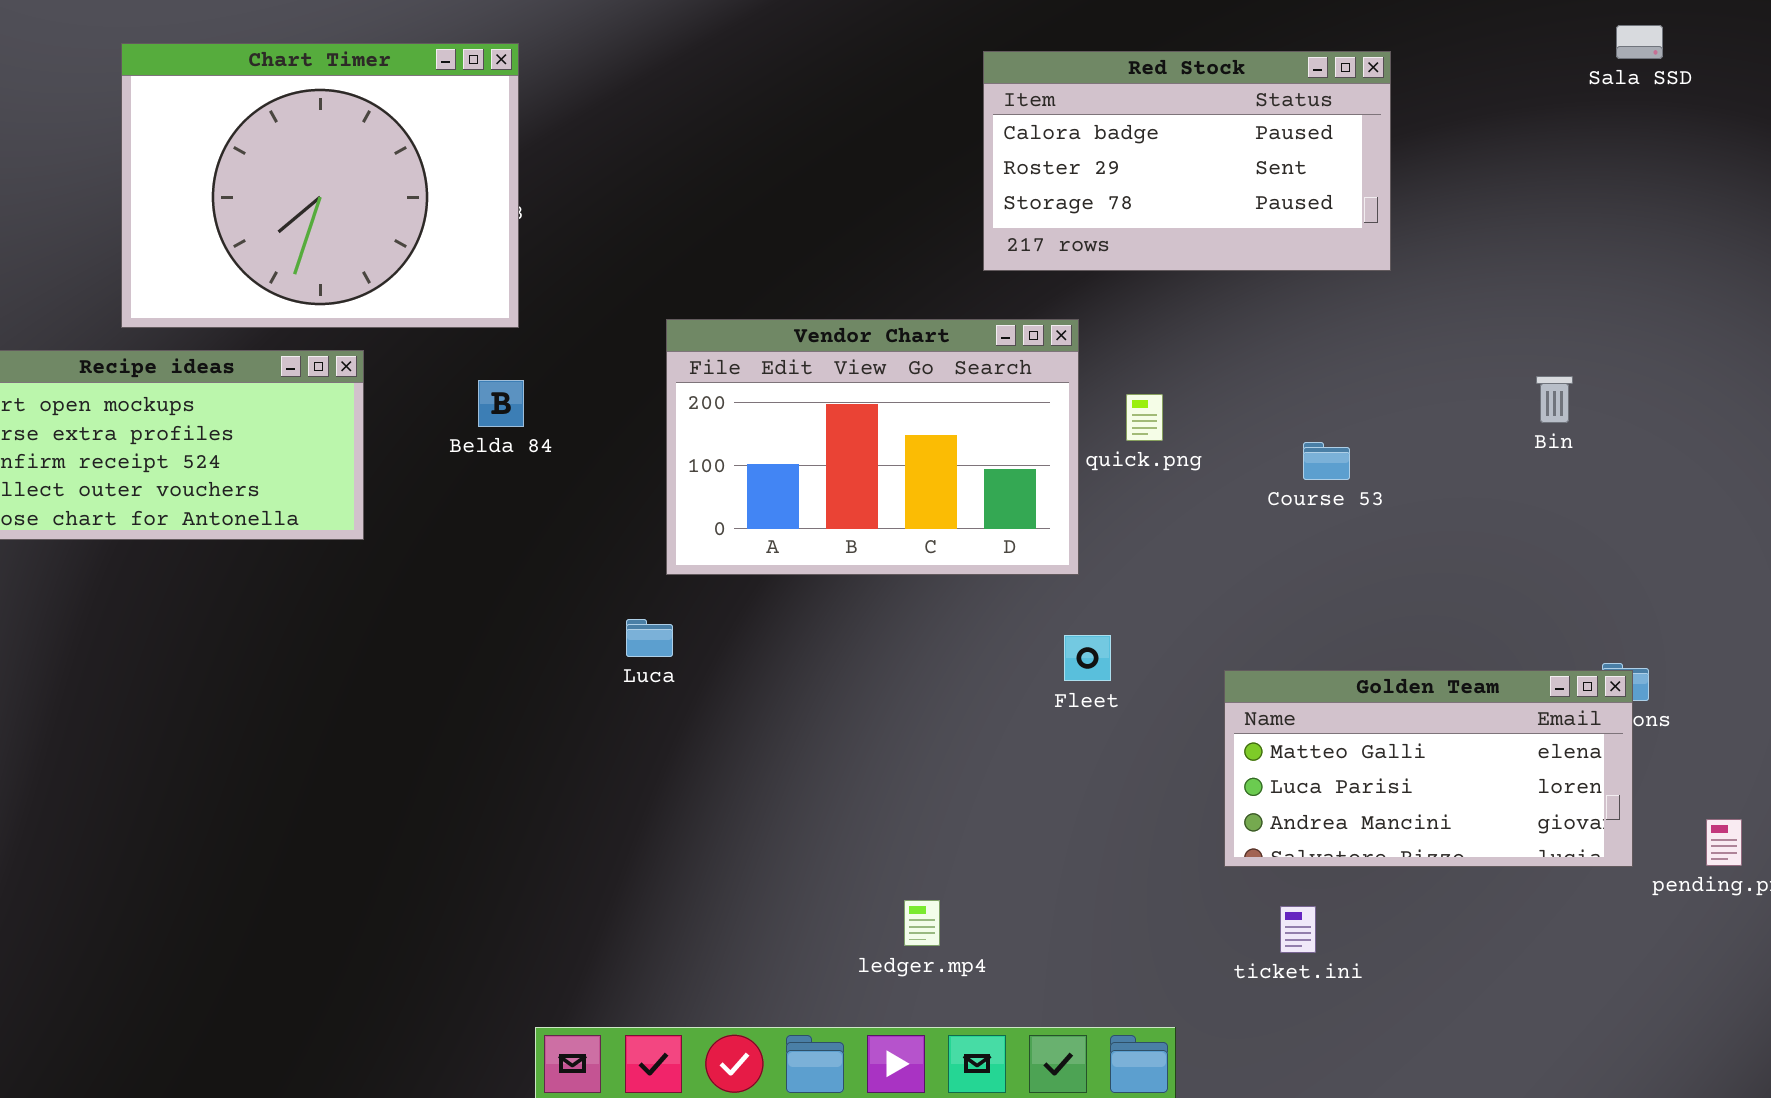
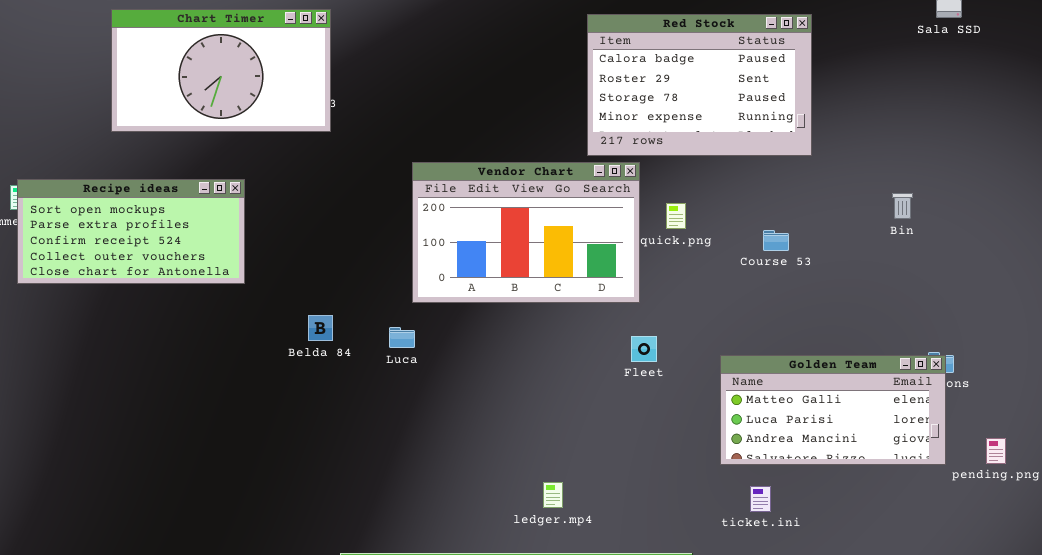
Chart Timer: [121,43,519,328] -> [111,9,331,132], resized
Red Stock: [983,51,1391,271] -> [587,14,812,156], resized
Belda 84: [478,380,524,427] -> [308,315,333,341], moved

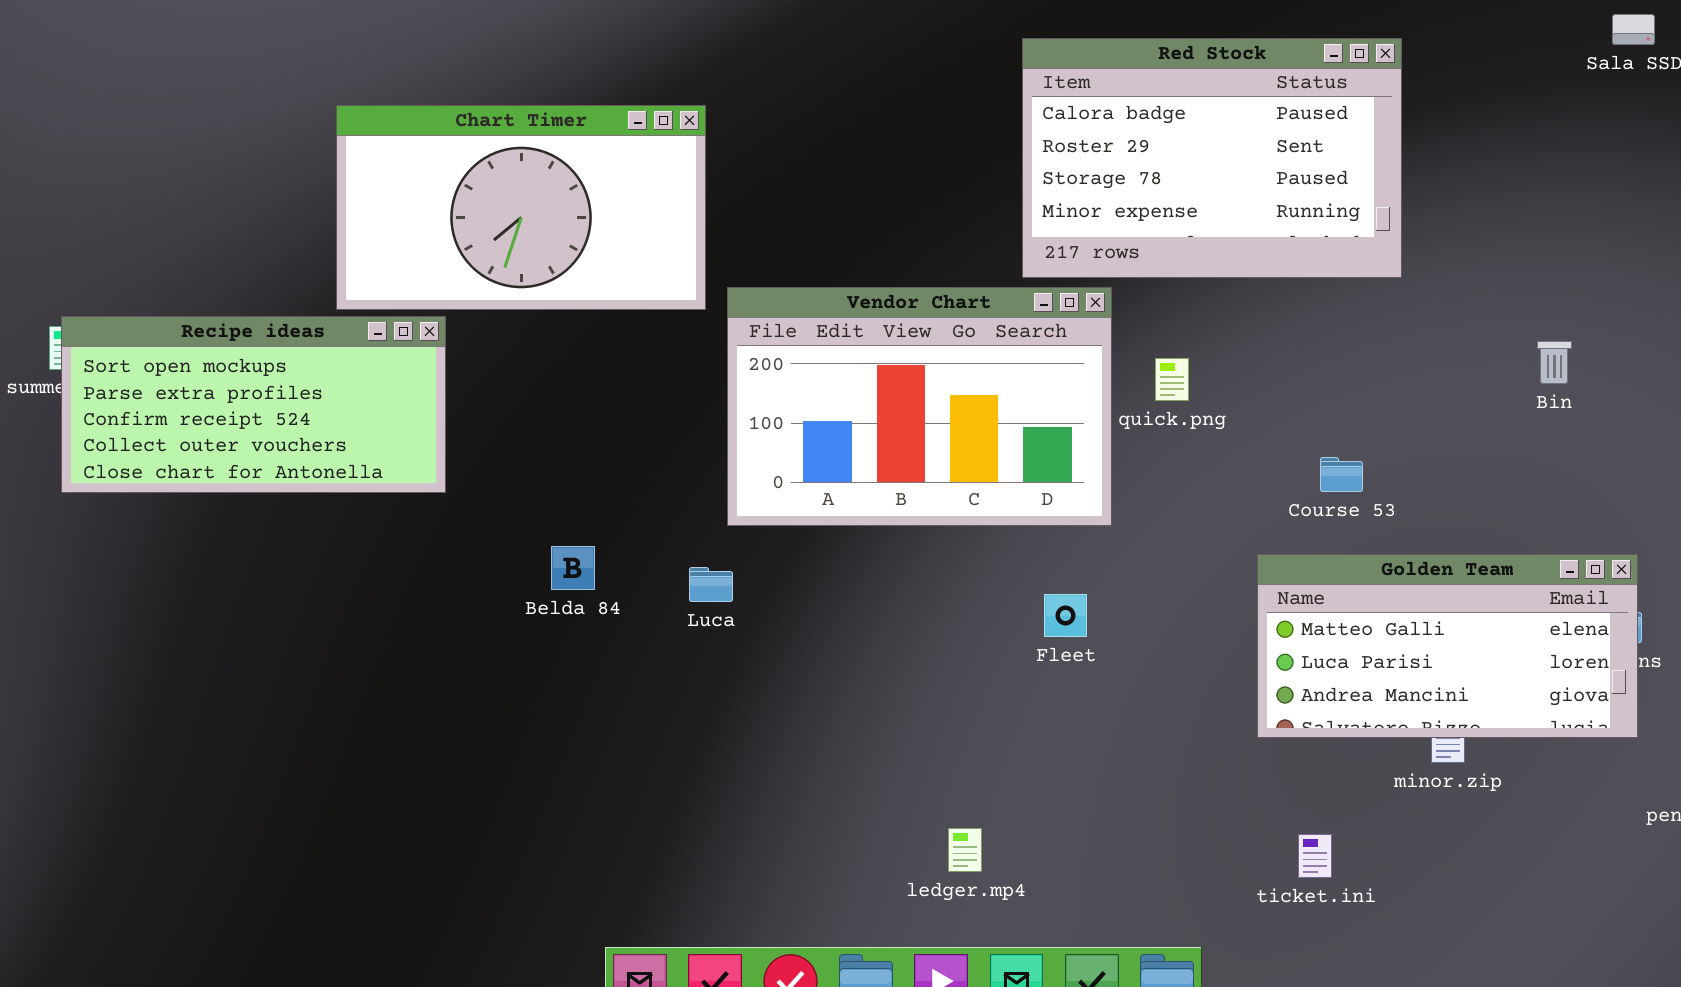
Chart Timer: [111,9,331,132] -> [336,105,706,310], moved
Course 53: [763,230,789,251] -> [1320,457,1363,492], moved
Fleet: [631,336,657,362] -> [1044,594,1087,637], moved
Golden Team: [720,355,946,465] -> [1257,554,1638,738], moved

